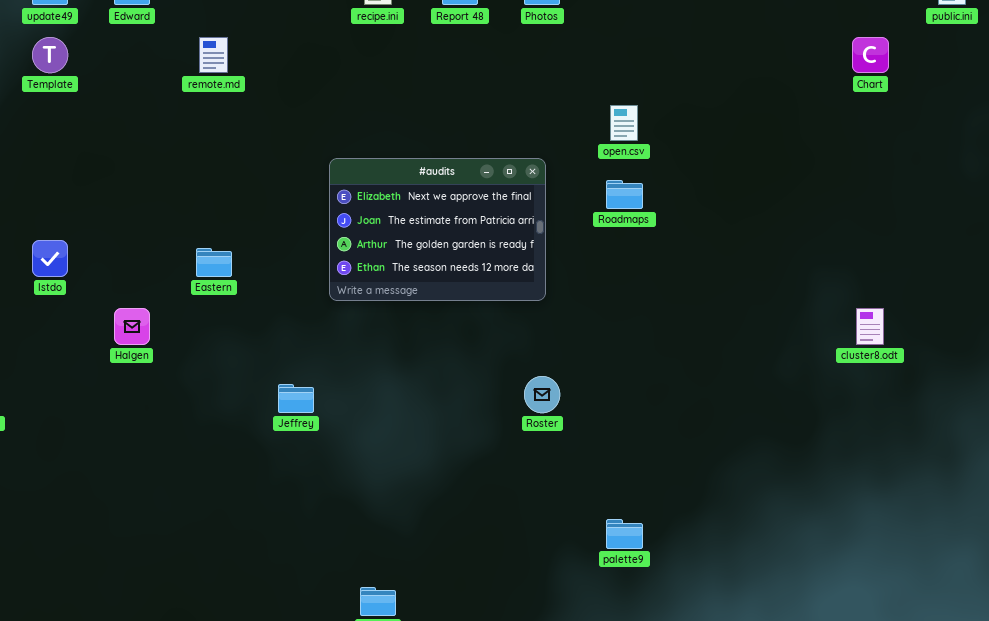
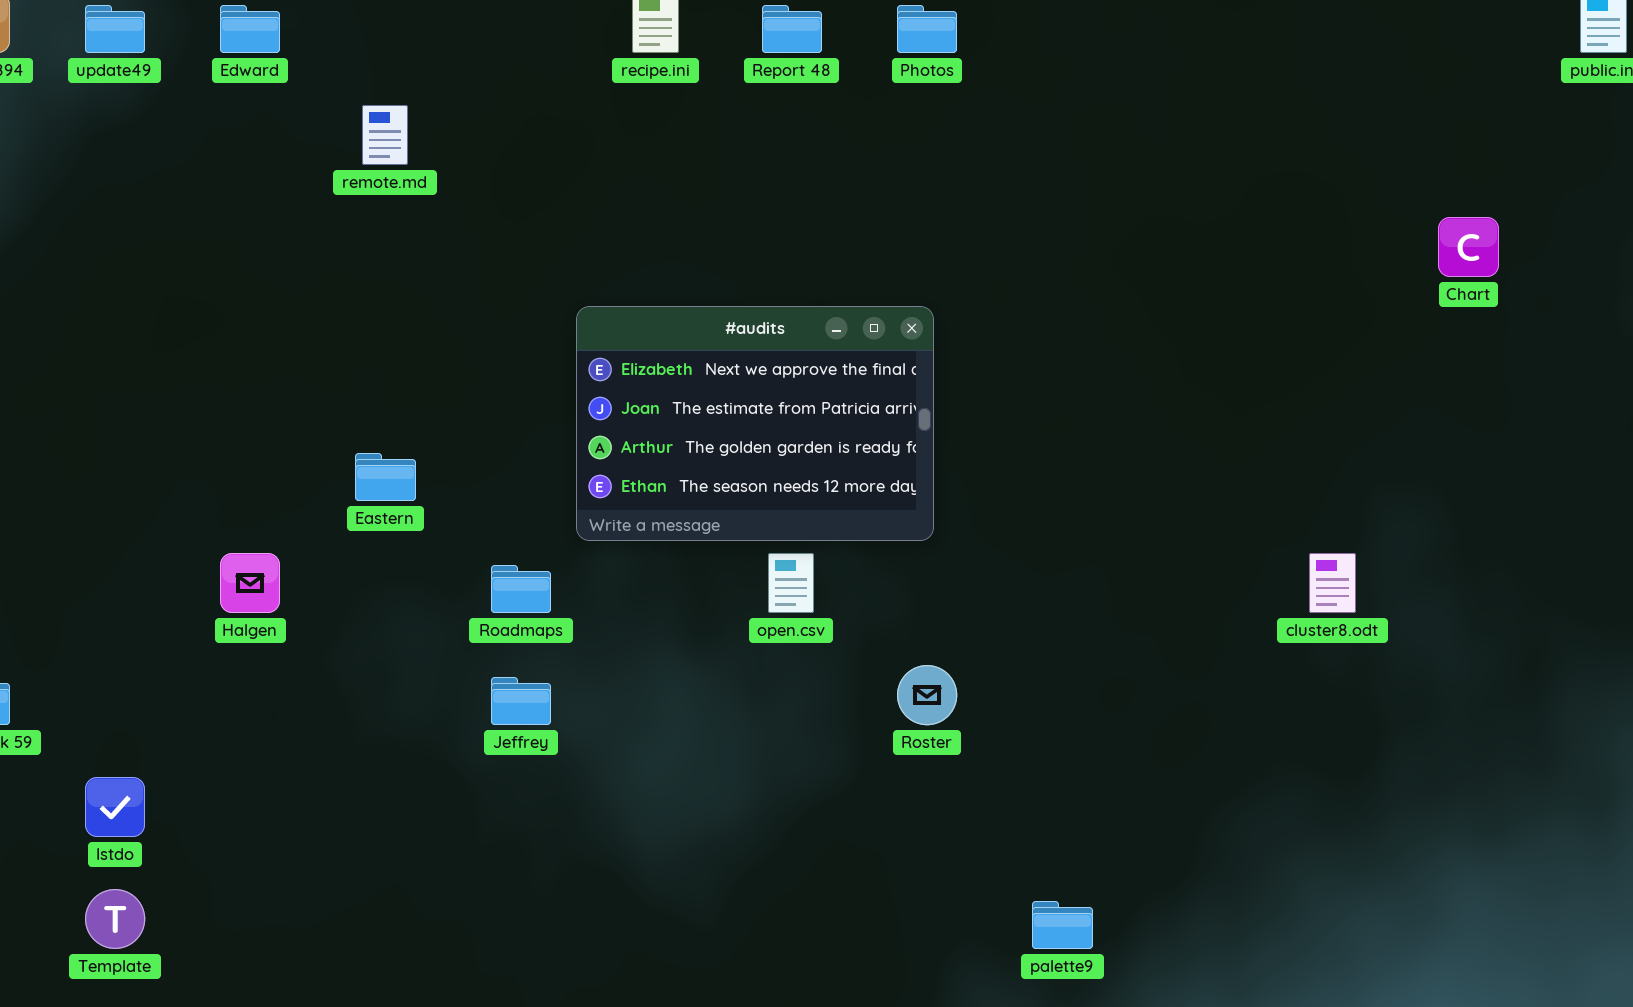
Template: [32,37,68,73] -> [85,889,145,949], moved
Chart: [852,37,889,73] -> [1438,217,1499,277], moved
open.csv: [610,105,638,141] -> [768,553,814,613], moved
Roadmaps: [606,180,643,209] -> [491,565,551,613], moved
Istdo: [32,240,68,277] -> [85,777,145,837], moved
cluster8.odt: [856,308,884,345] -> [1309,553,1356,613], moved

